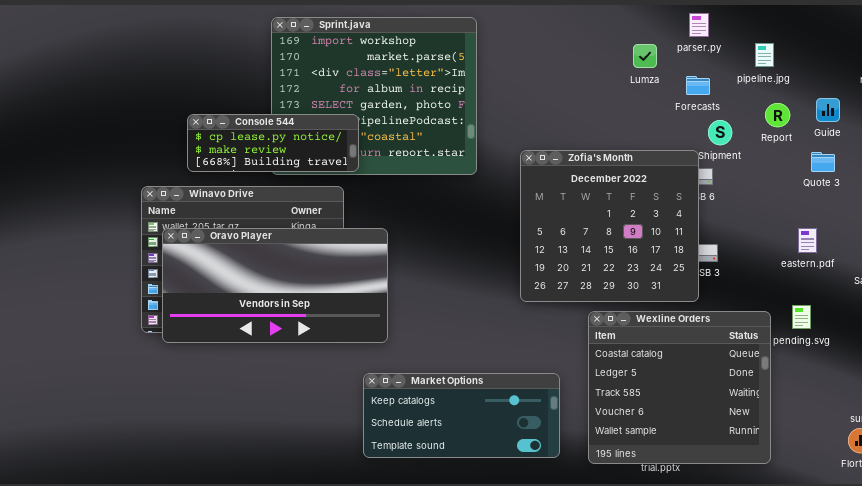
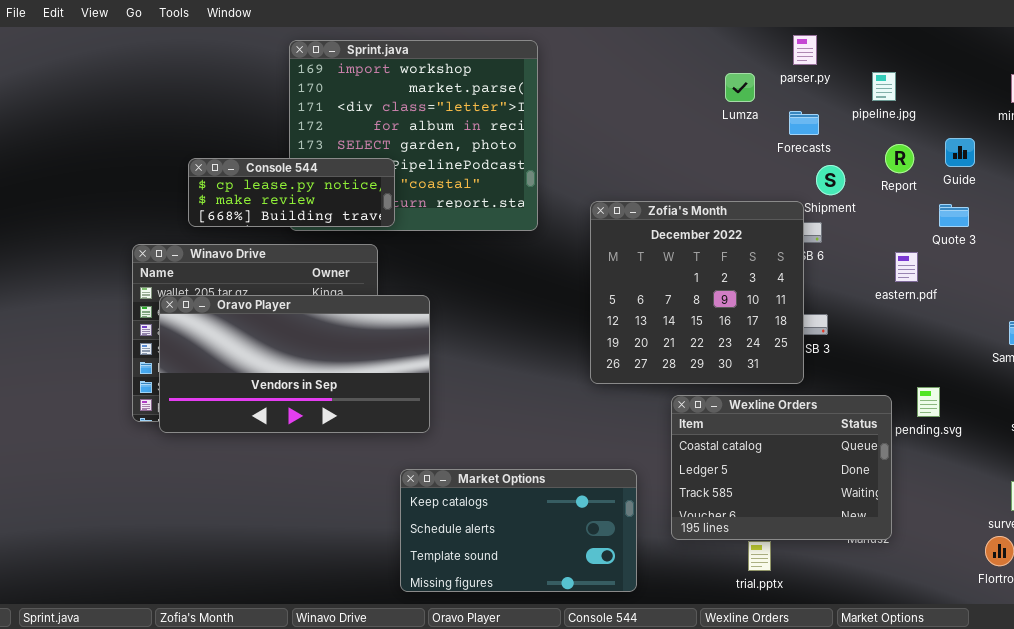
eastern.pdf: [798,228,817,253] -> [895,252,918,282], moved
Wexline Orders: [588,311,771,464] -> [671,395,892,540], resized
Market Options: [363,373,560,458] -> [400,469,637,592], resized

